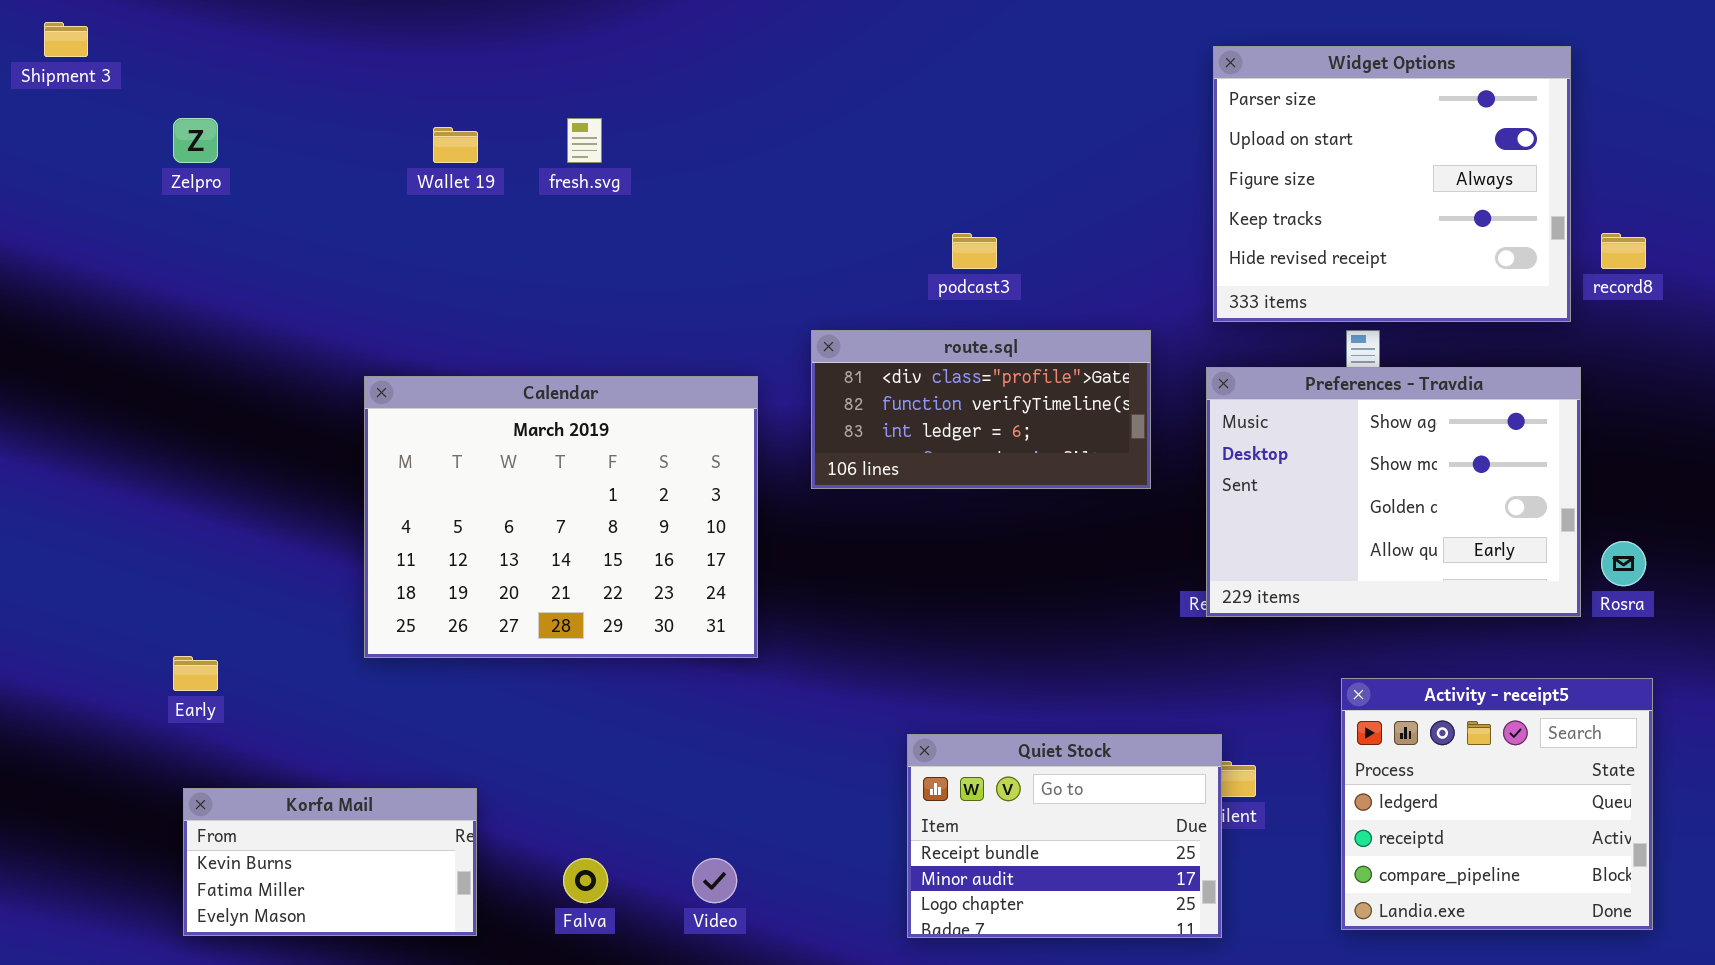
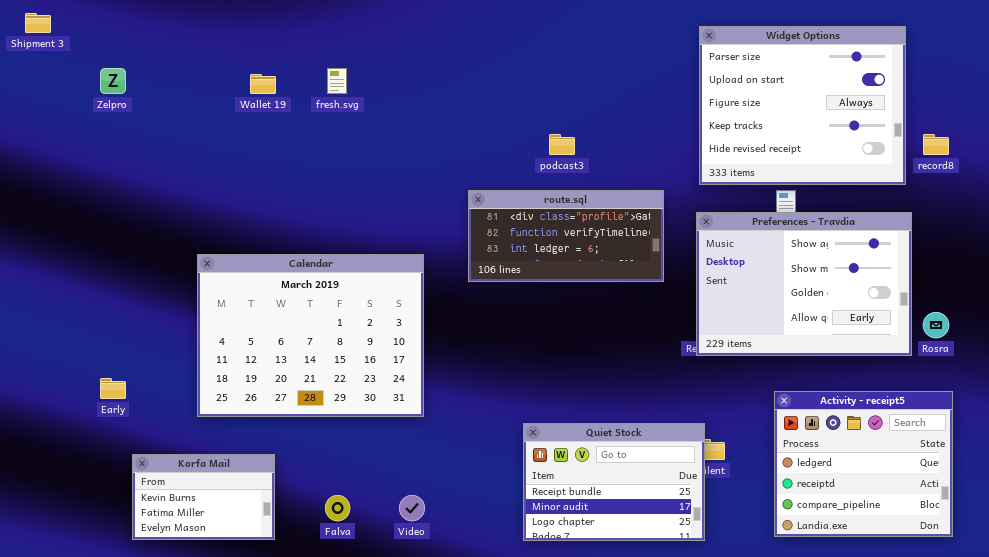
Calendar: [364,376,758,658] -> [197,254,424,417], moved
Korfa Mail: [183,788,477,936] -> [132,454,275,540], resized

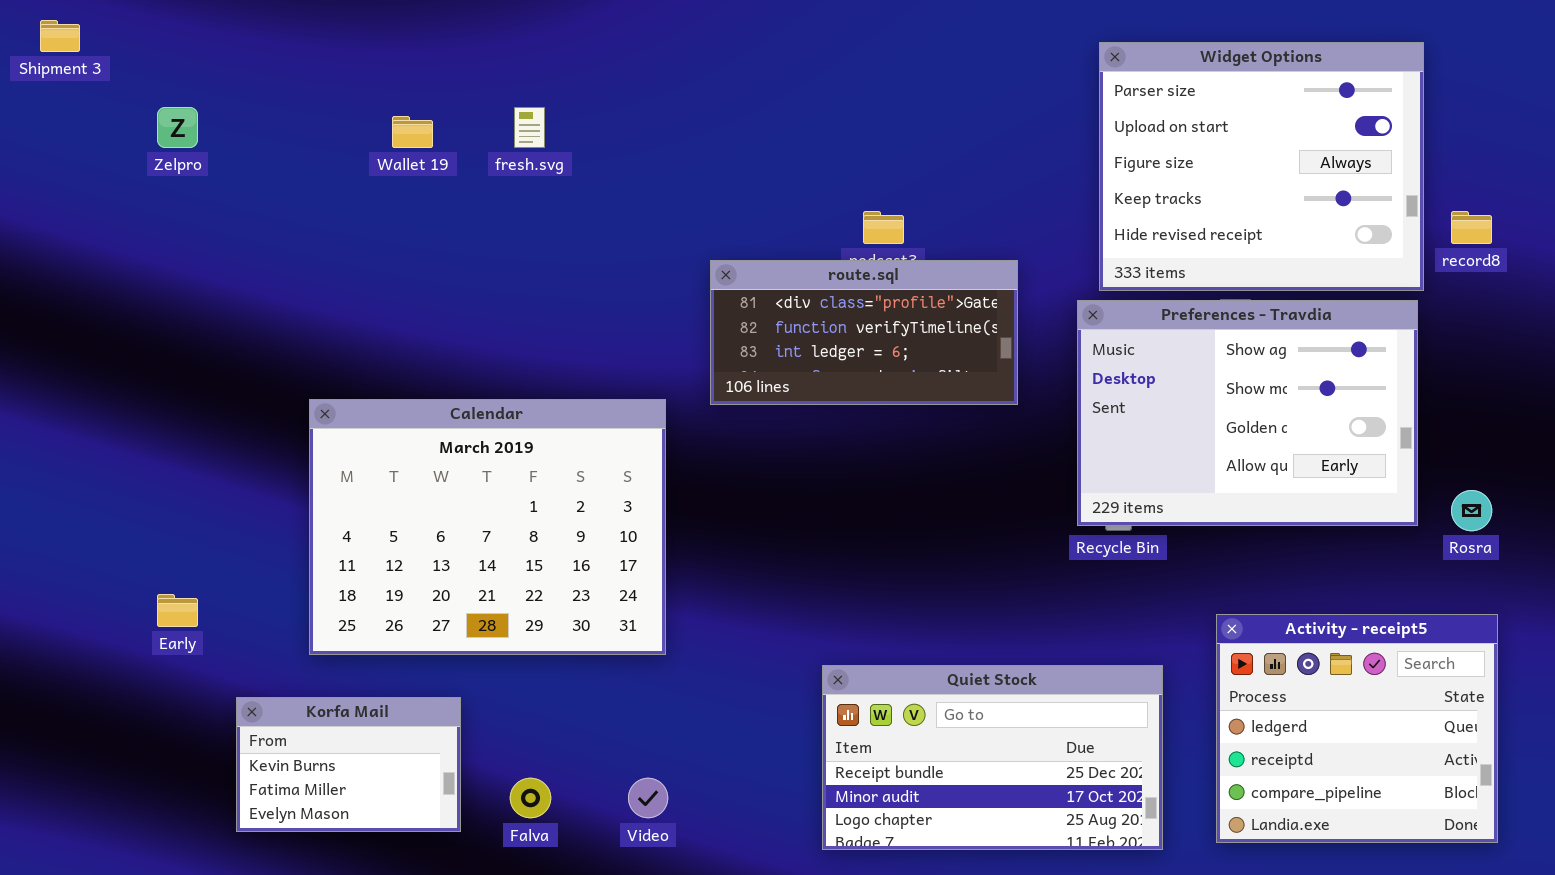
route.sql: [468,190,664,282] -> [710,260,1018,405], moved
Preferences - Travdia: [696,212,912,356] -> [1077,300,1418,526], moved
Quiet Stock: [523,423,705,541] -> [822,665,1163,850], resized
Korfa Mail: [132,454,275,540] -> [236,697,461,832], moved

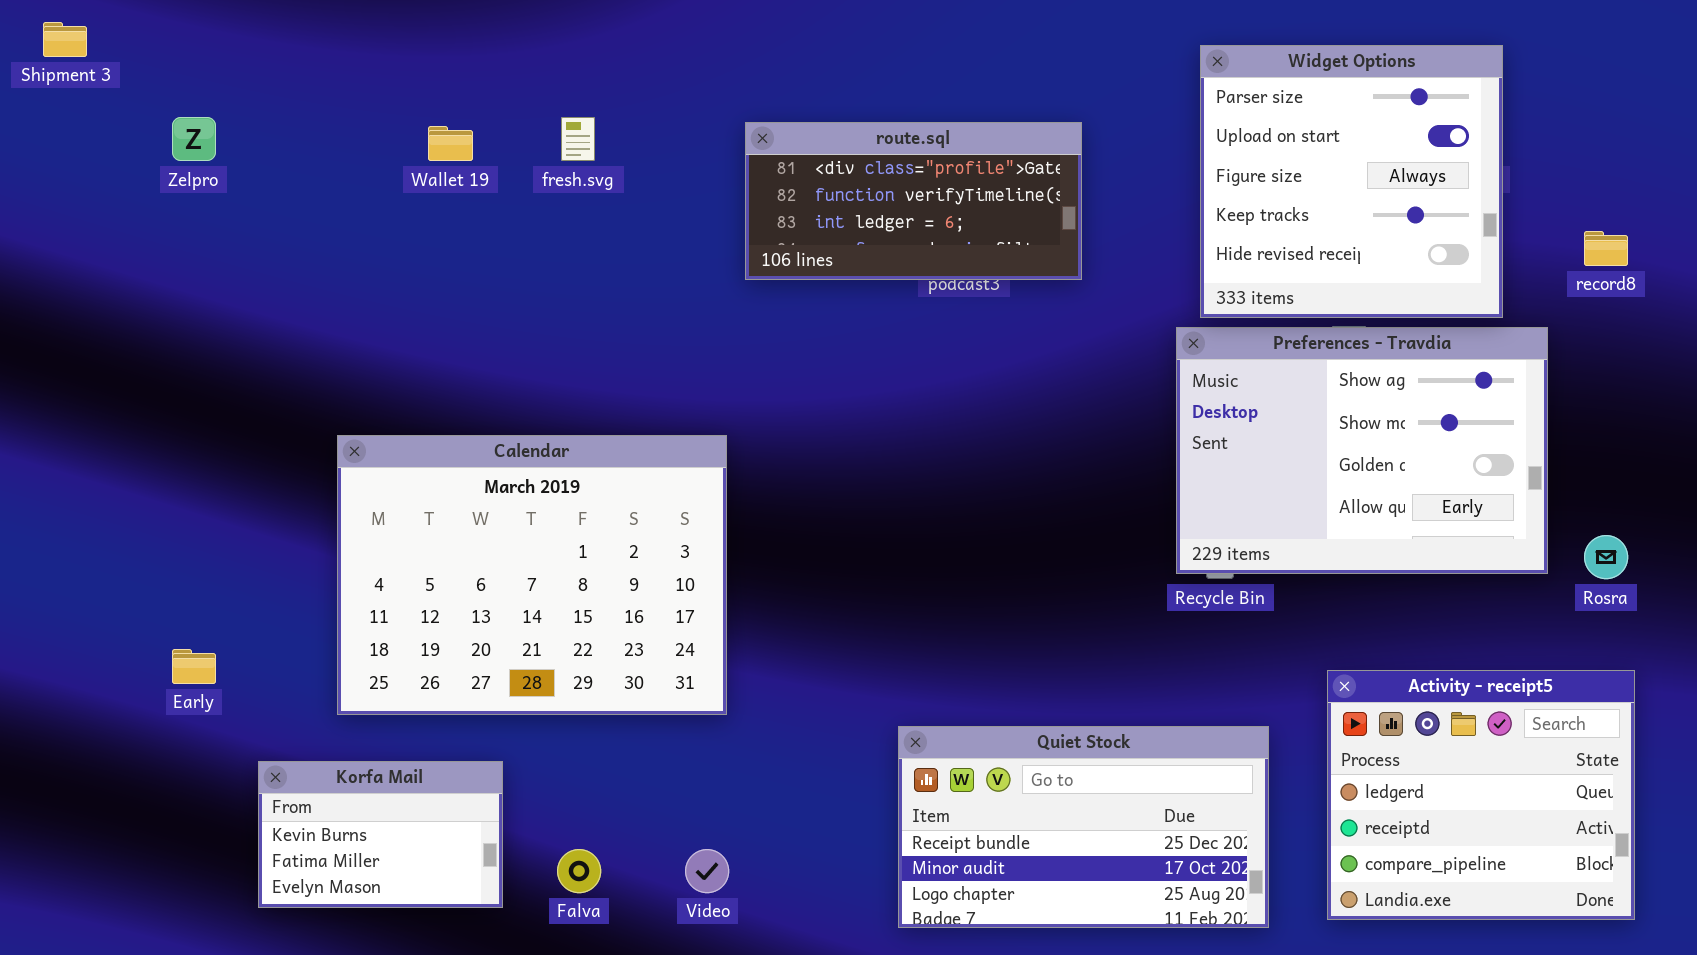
Widget Options: [1099,42,1424,291] -> [1200,45,1503,318], resized
route.sql: [710,260,1018,405] -> [745,122,1082,280], moved

